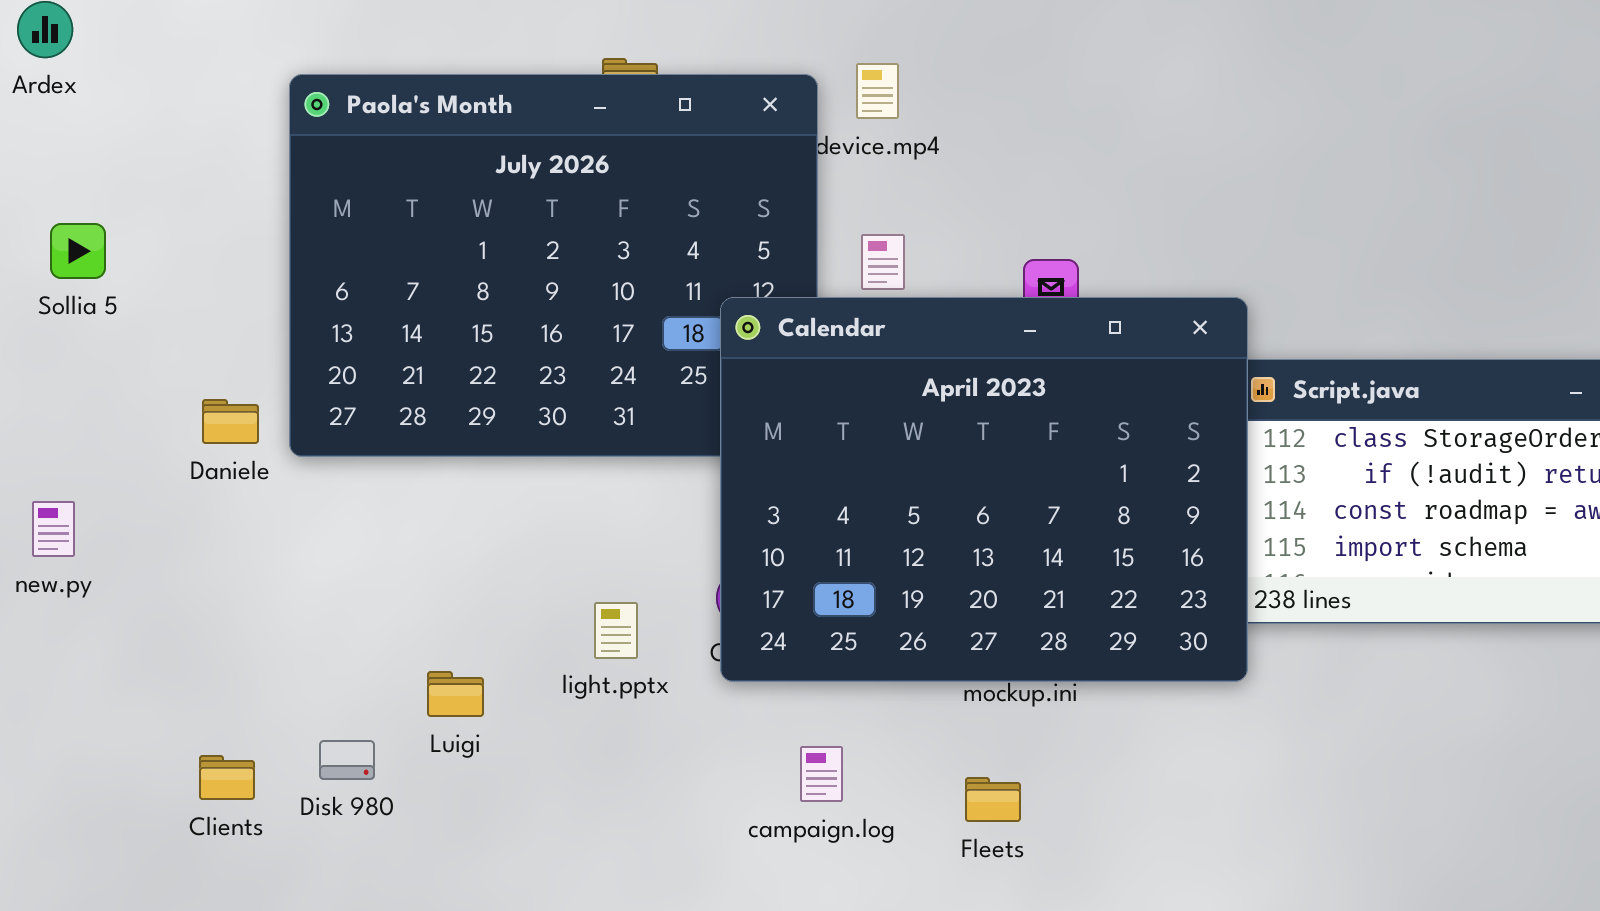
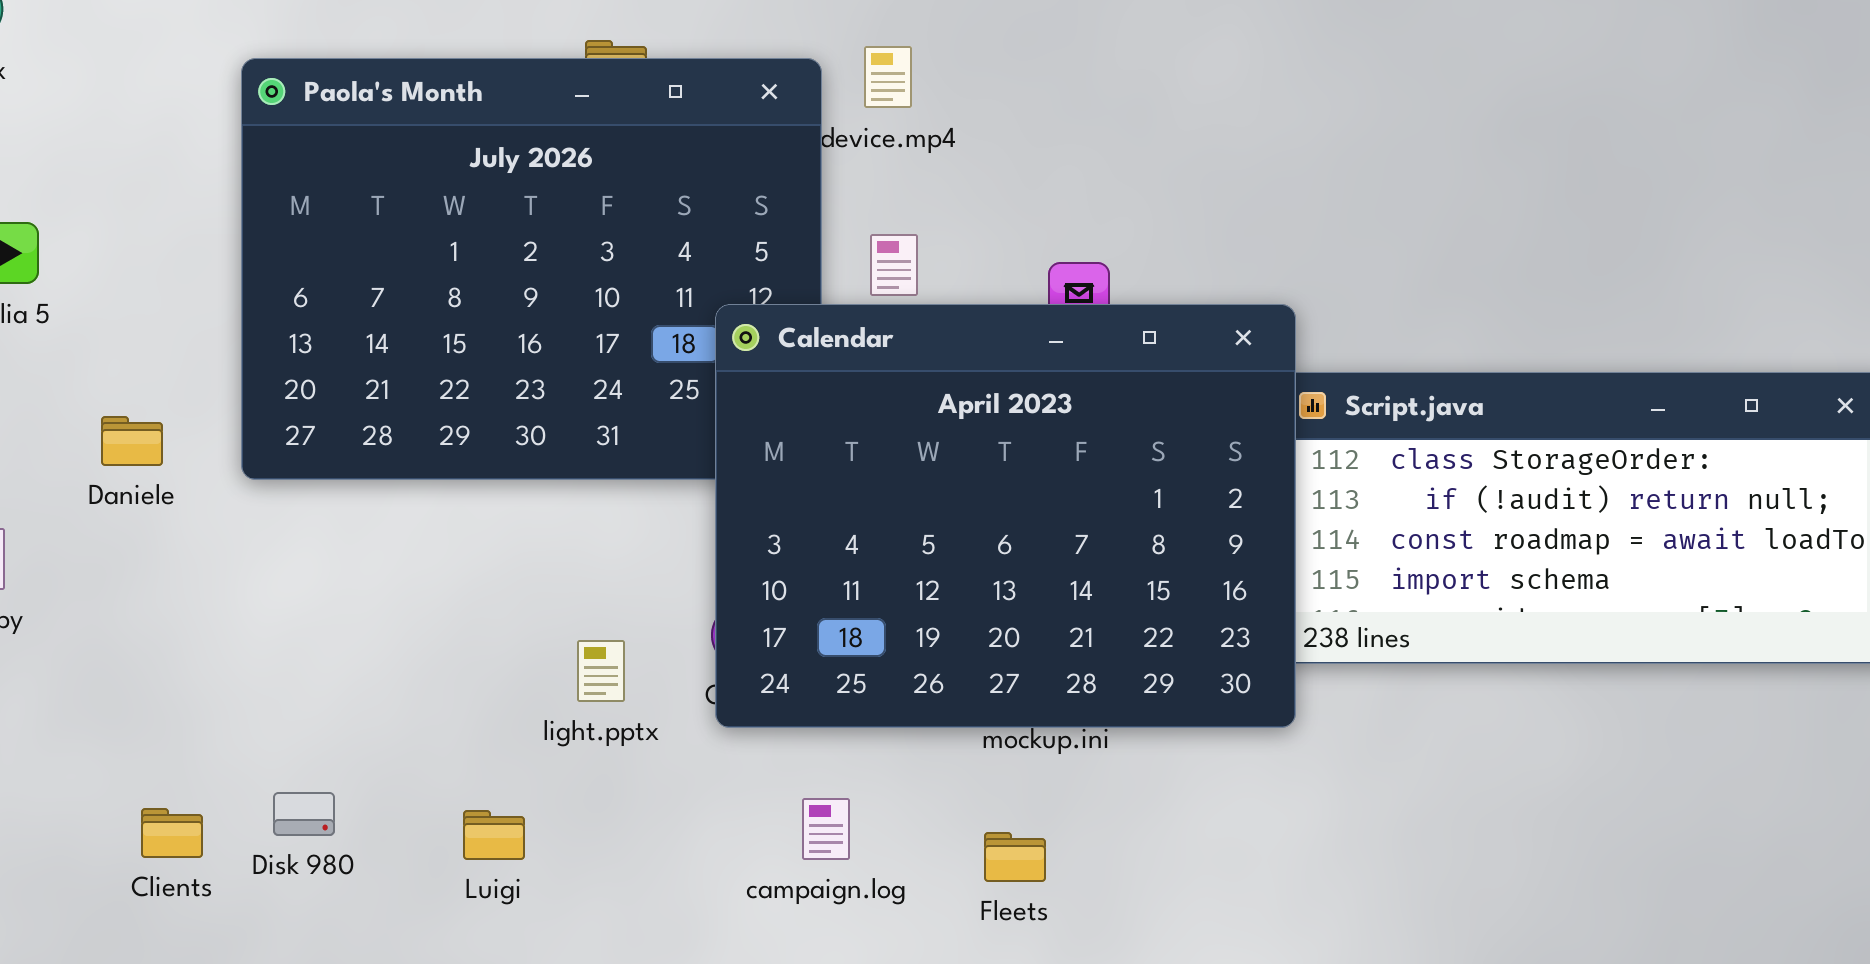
Daniele: [202,399,259,444] -> [101,416,163,466], moved
Luigi: [427,671,484,717] -> [463,810,525,860], moved

